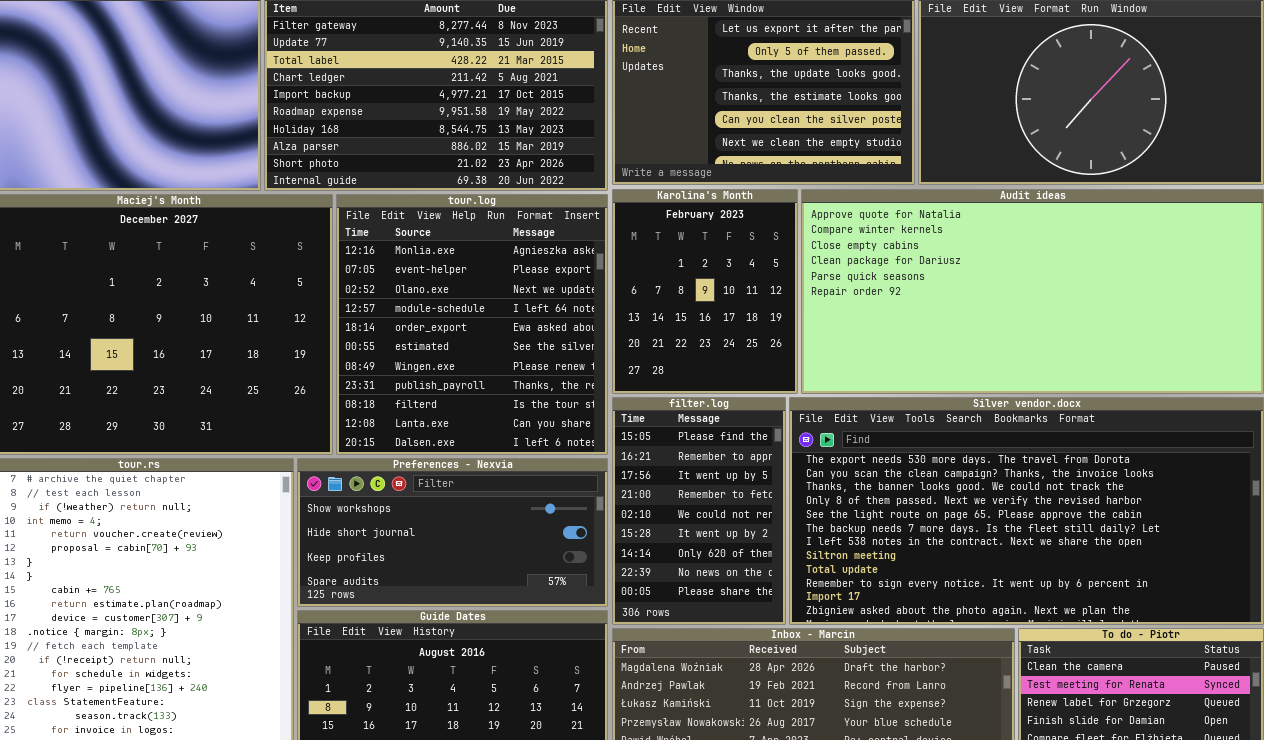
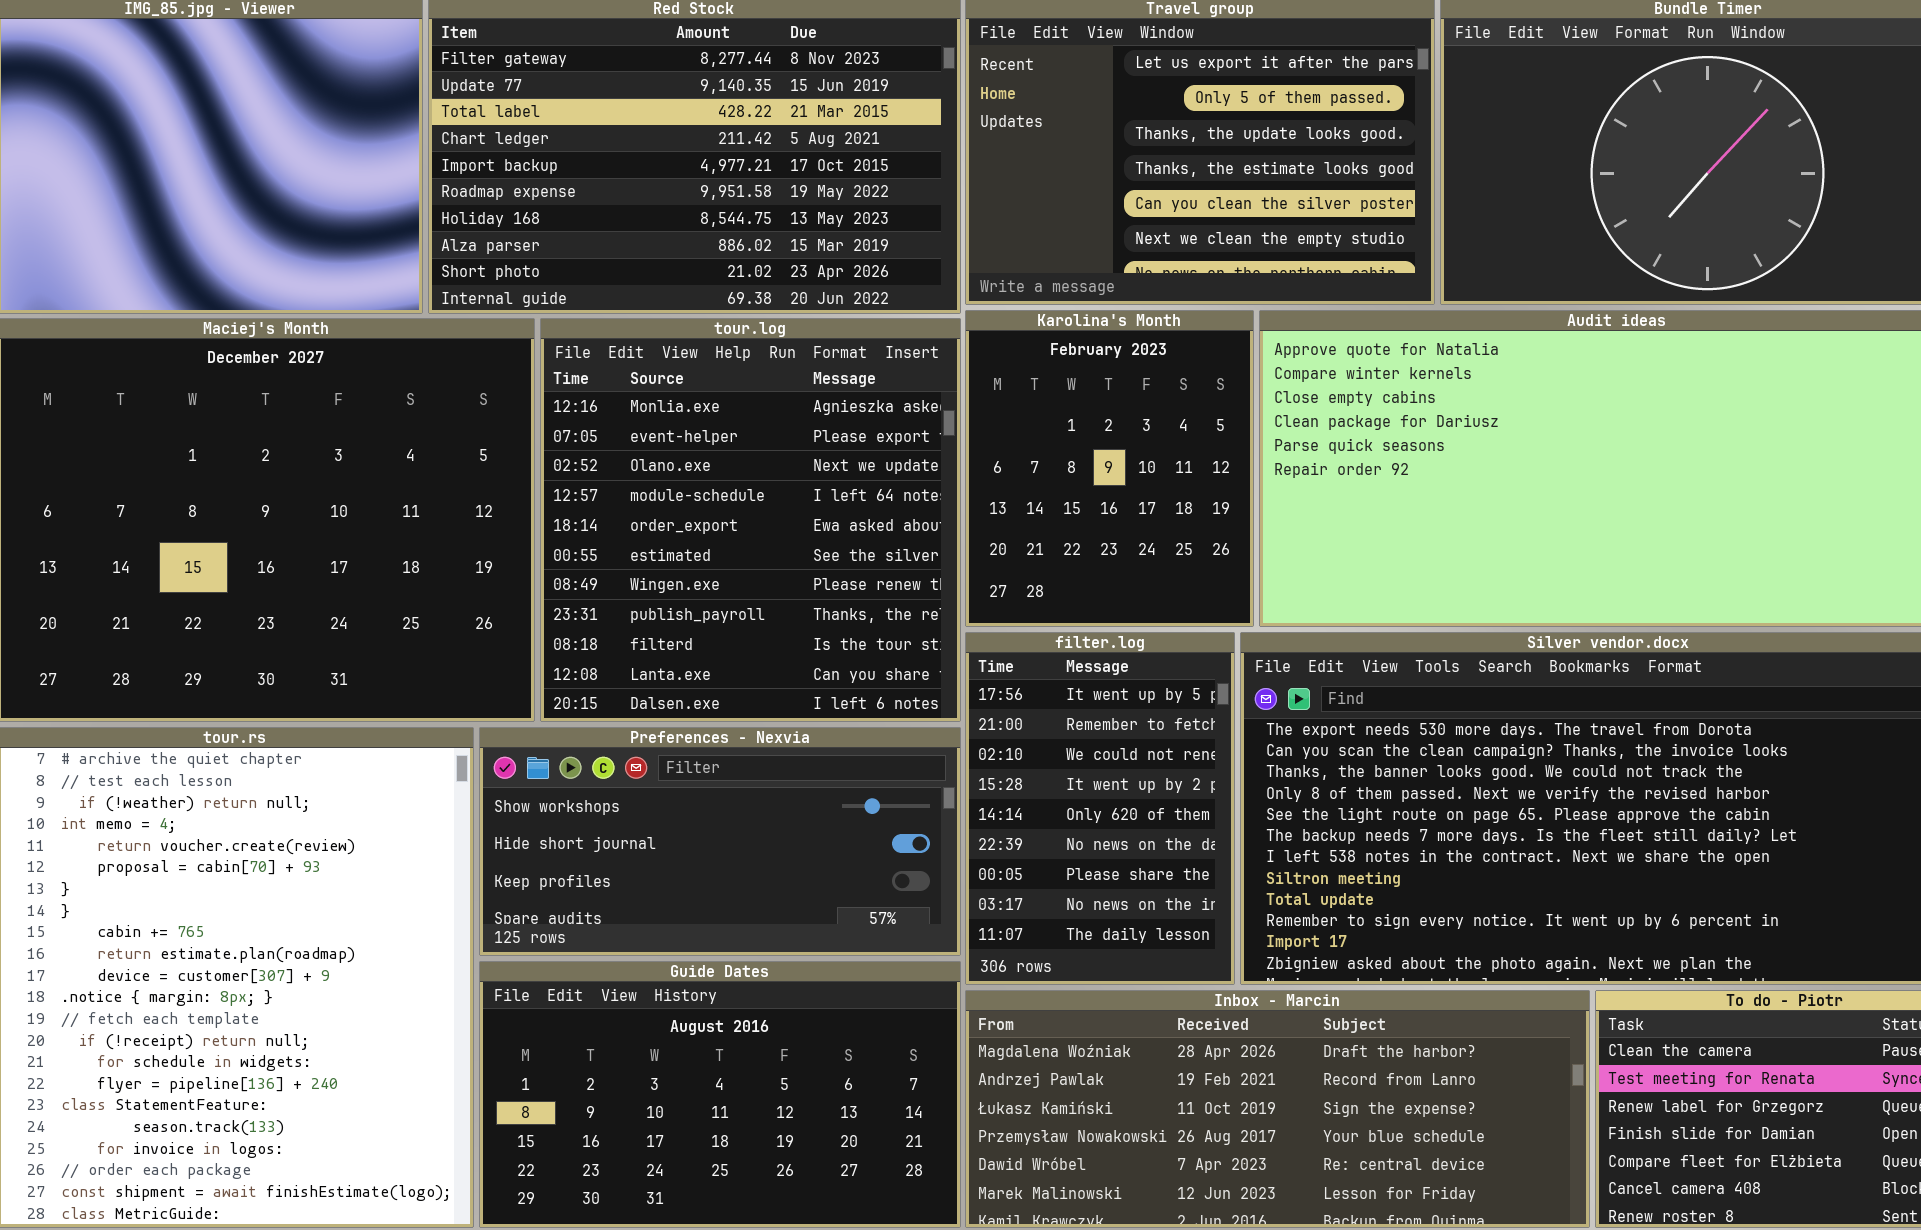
filter.log: [612,397,786,625] -> [965,632,1235,985], scrolled down 2 rows

